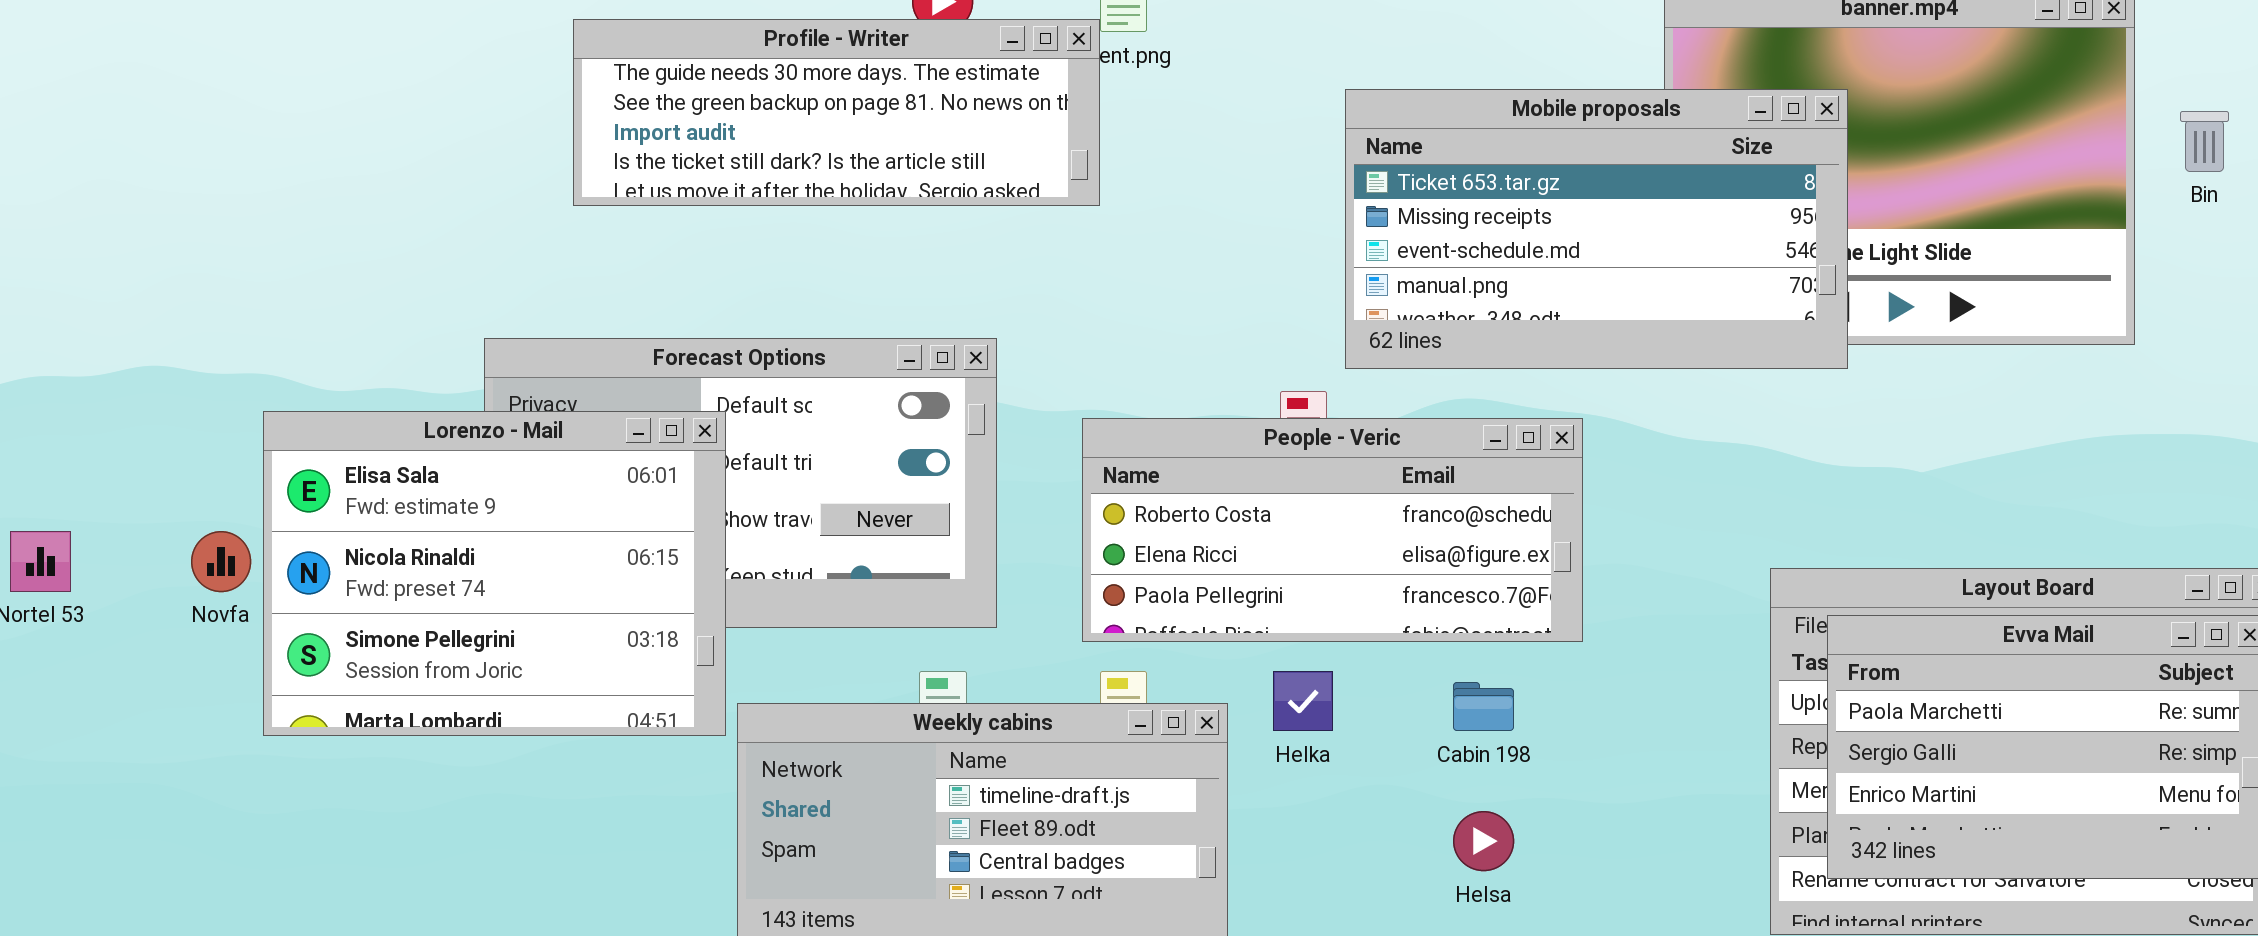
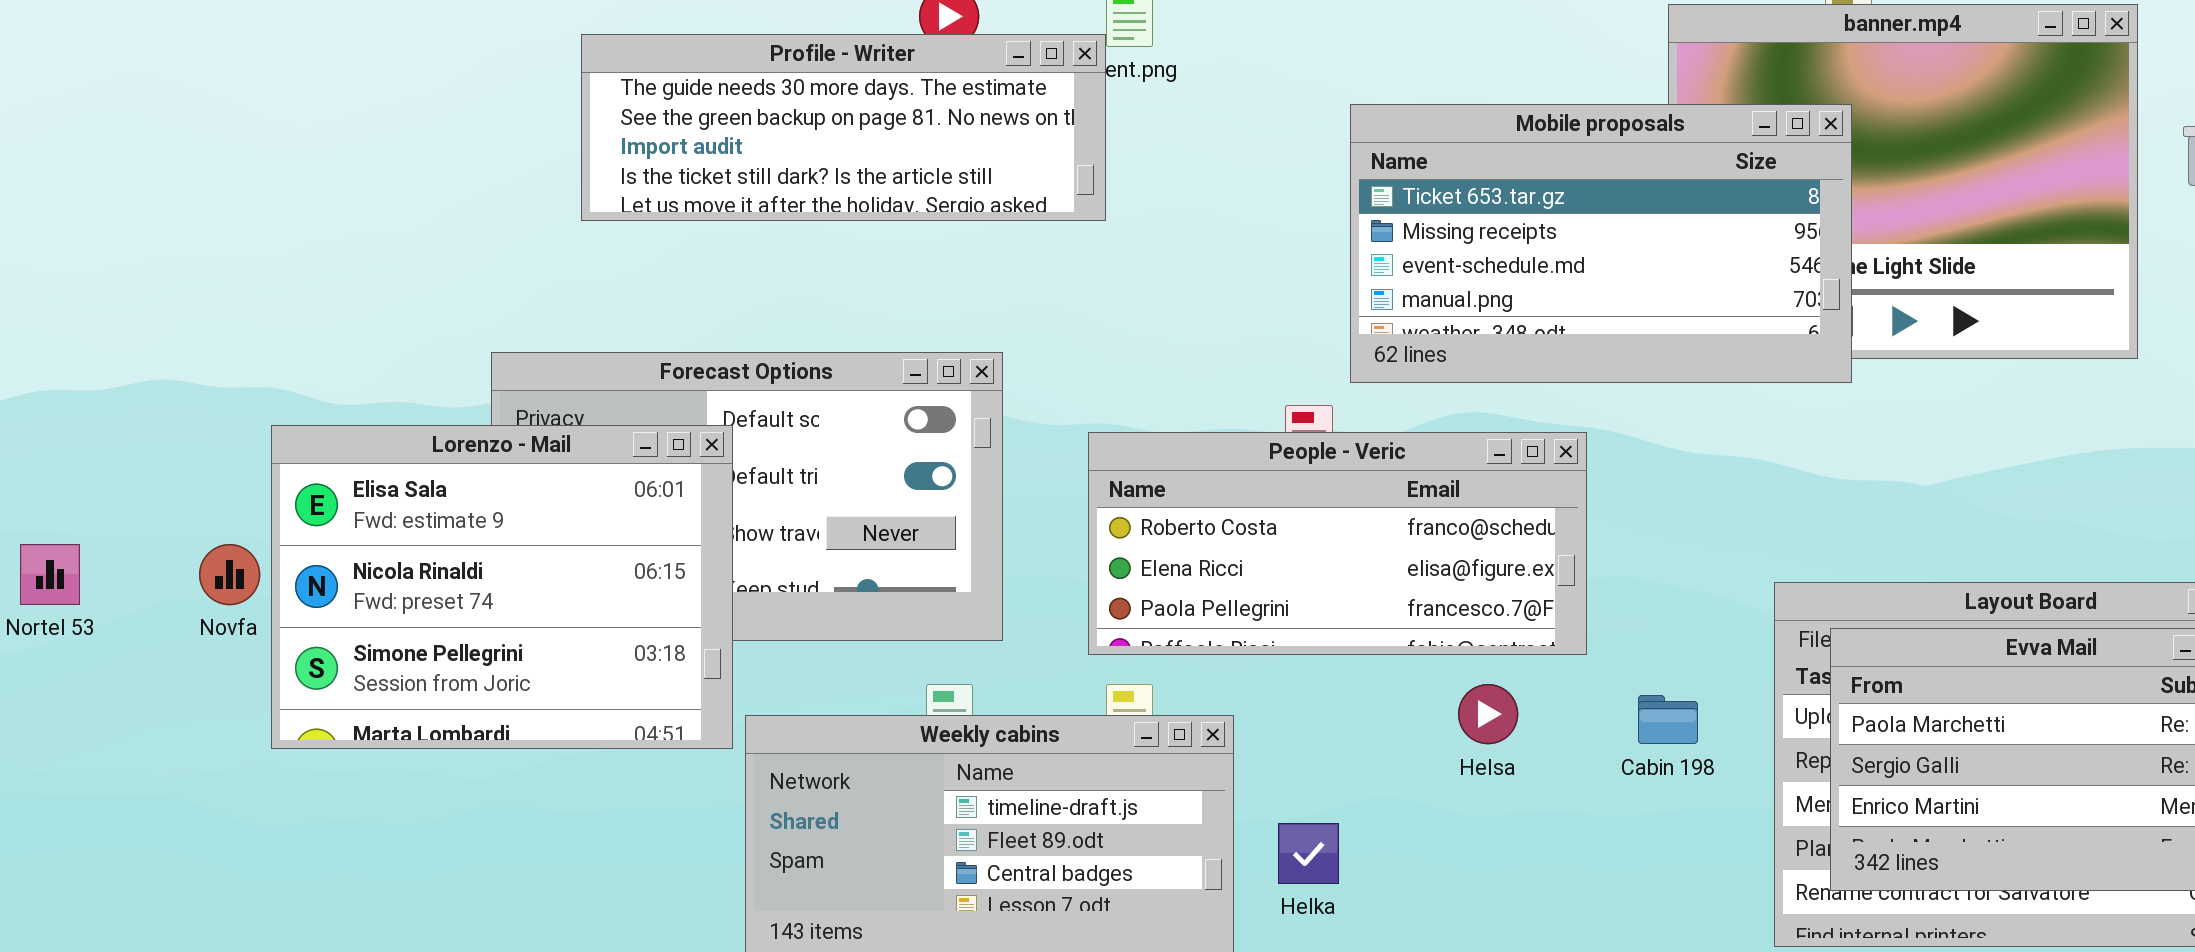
Helka: [1273,671,1333,731] -> [1278,823,1339,884], moved
Cabin 198: [1453,682,1514,731] -> [1638,695,1698,744], moved
Helsa: [1453,811,1514,871] -> [1458,684,1518,744], moved

